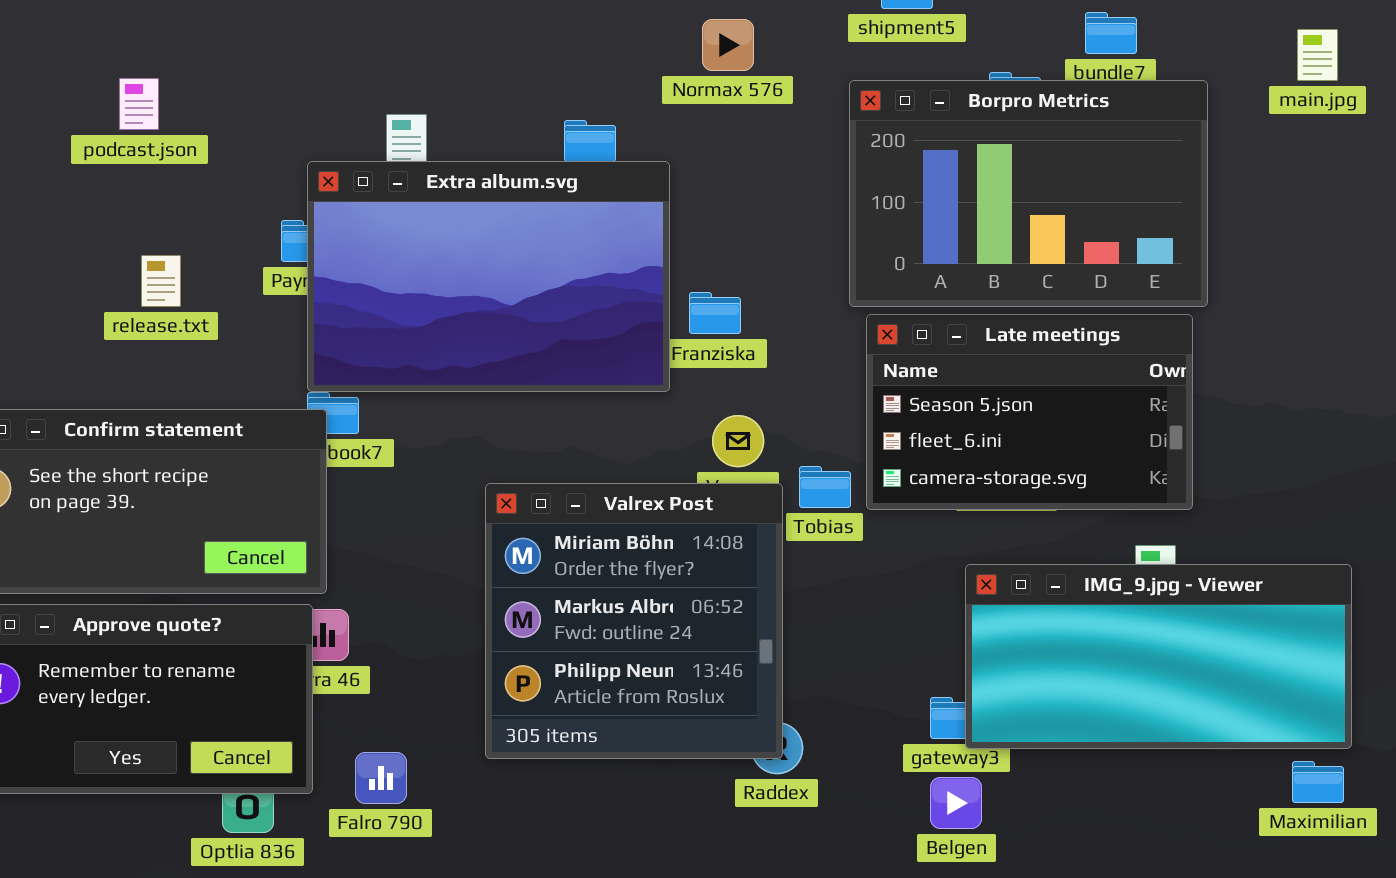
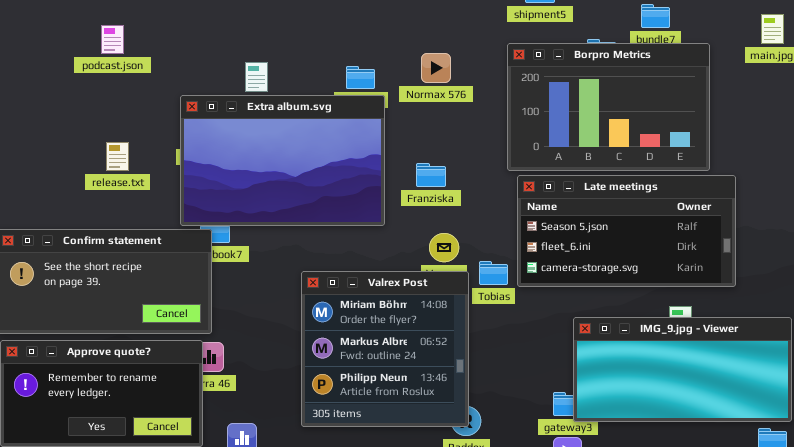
Normax 576: [702,19,754,71] -> [421,53,451,83], moved
podcast.json: [119,78,159,130] -> [101,25,124,54], moved
Extra album.svg: [307,161,670,392] -> [180,95,385,226], moved
Late meetings: [866,314,1193,510] -> [517,175,736,287], resized

